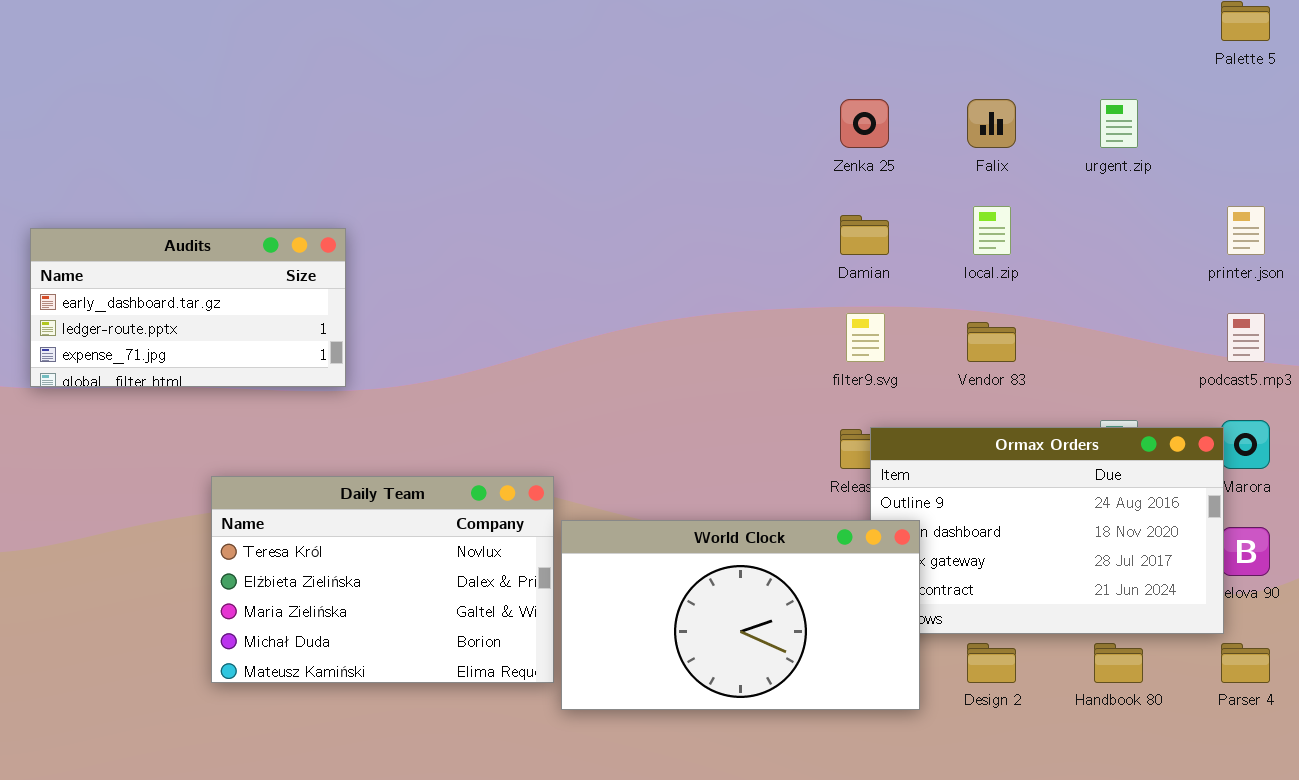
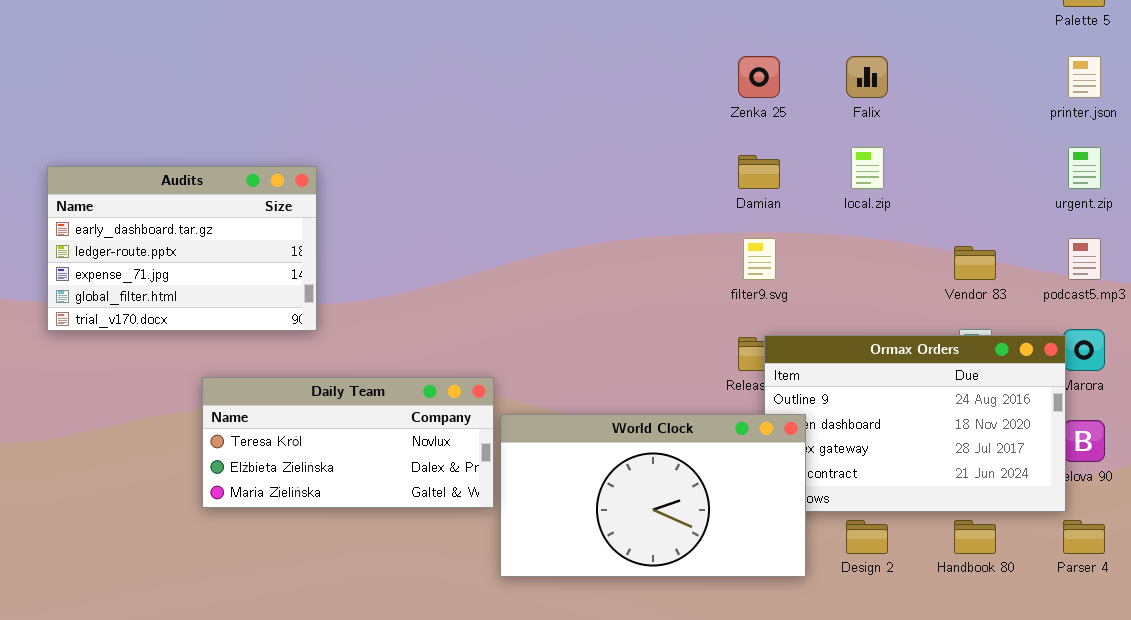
urgent.zip: [1100,99,1138,148] -> [1068,147,1101,189], moved
printer.json: [1227,206,1265,255] -> [1068,56,1101,98], moved
Audits: [30,228,346,387] -> [47,166,317,331], resized
Vendor 83: [967,322,1016,362] -> [954,246,996,280], moved
Daily Team: [211,476,554,683] -> [202,377,494,508], resized

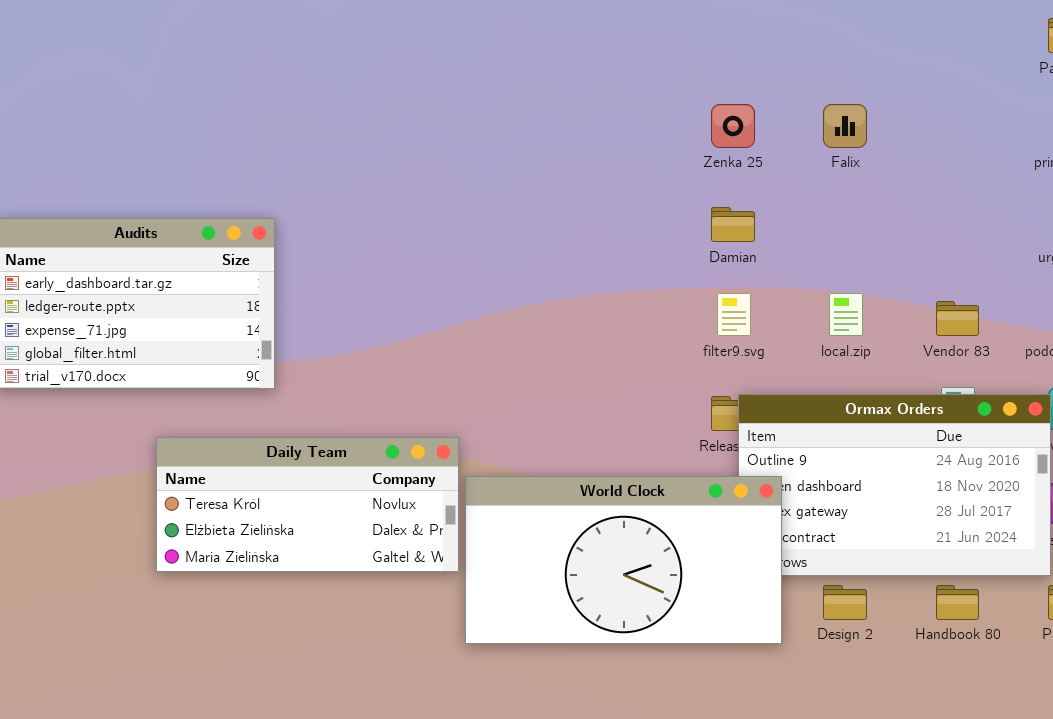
local.zip: [851,147,884,189] -> [829,293,863,336], moved

